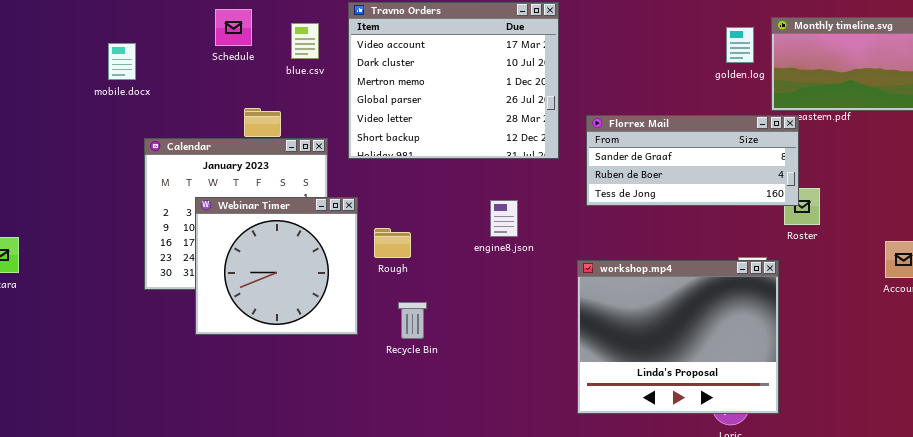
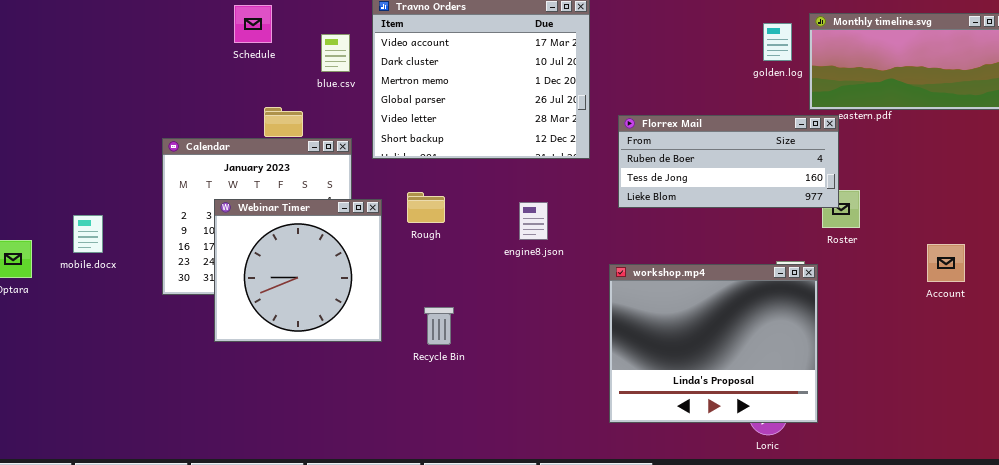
blue.csv: [291,23,319,59] -> [321,34,350,72], moved
mobile.docx: [108,43,136,80] -> [73,215,103,253], moved
Florrex Mail: [586,115,799,206] -> [618,115,839,208], scrolled down 1 row
Rough: [374,228,411,258] -> [407,192,445,223], moved

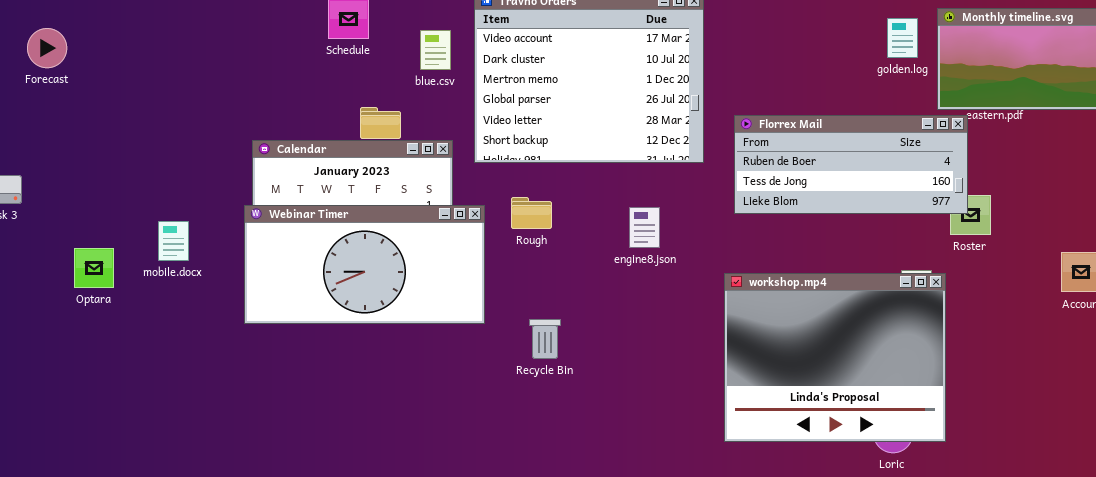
Webinar Timer: [214,199,382,342] -> [244,205,485,324], resized

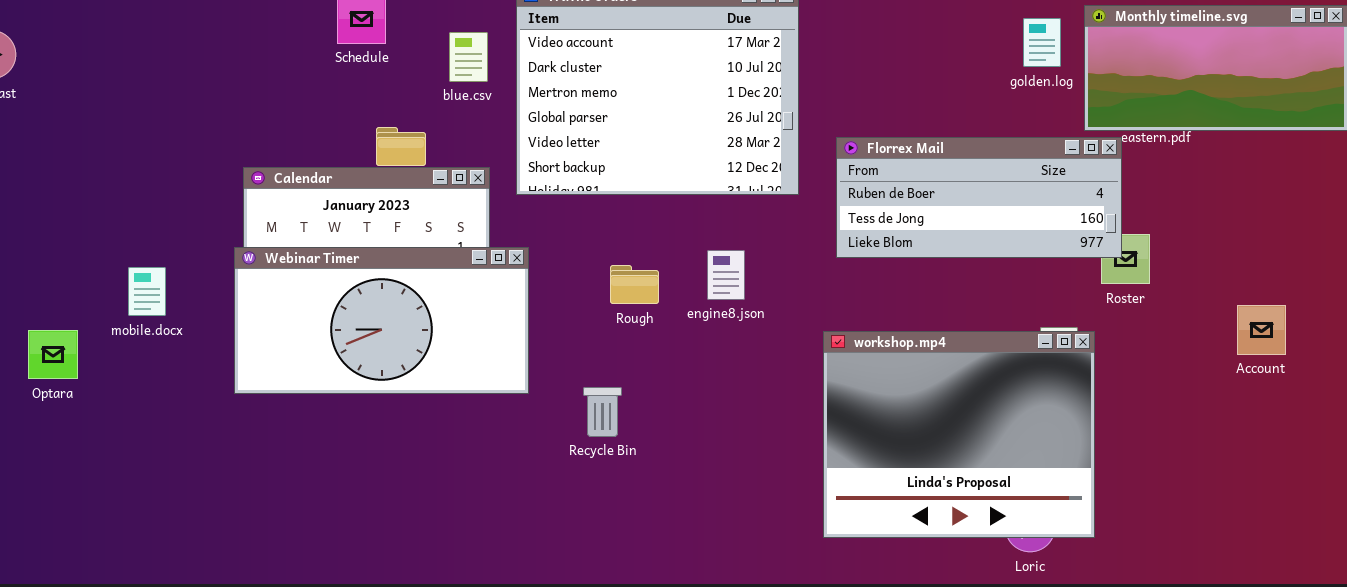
Rough: [511,197,552,229] -> [610,265,659,304], moved
Optara: [74,248,114,288] -> [28,330,78,379], moved

